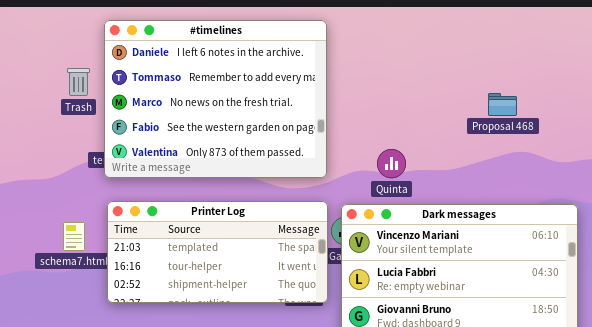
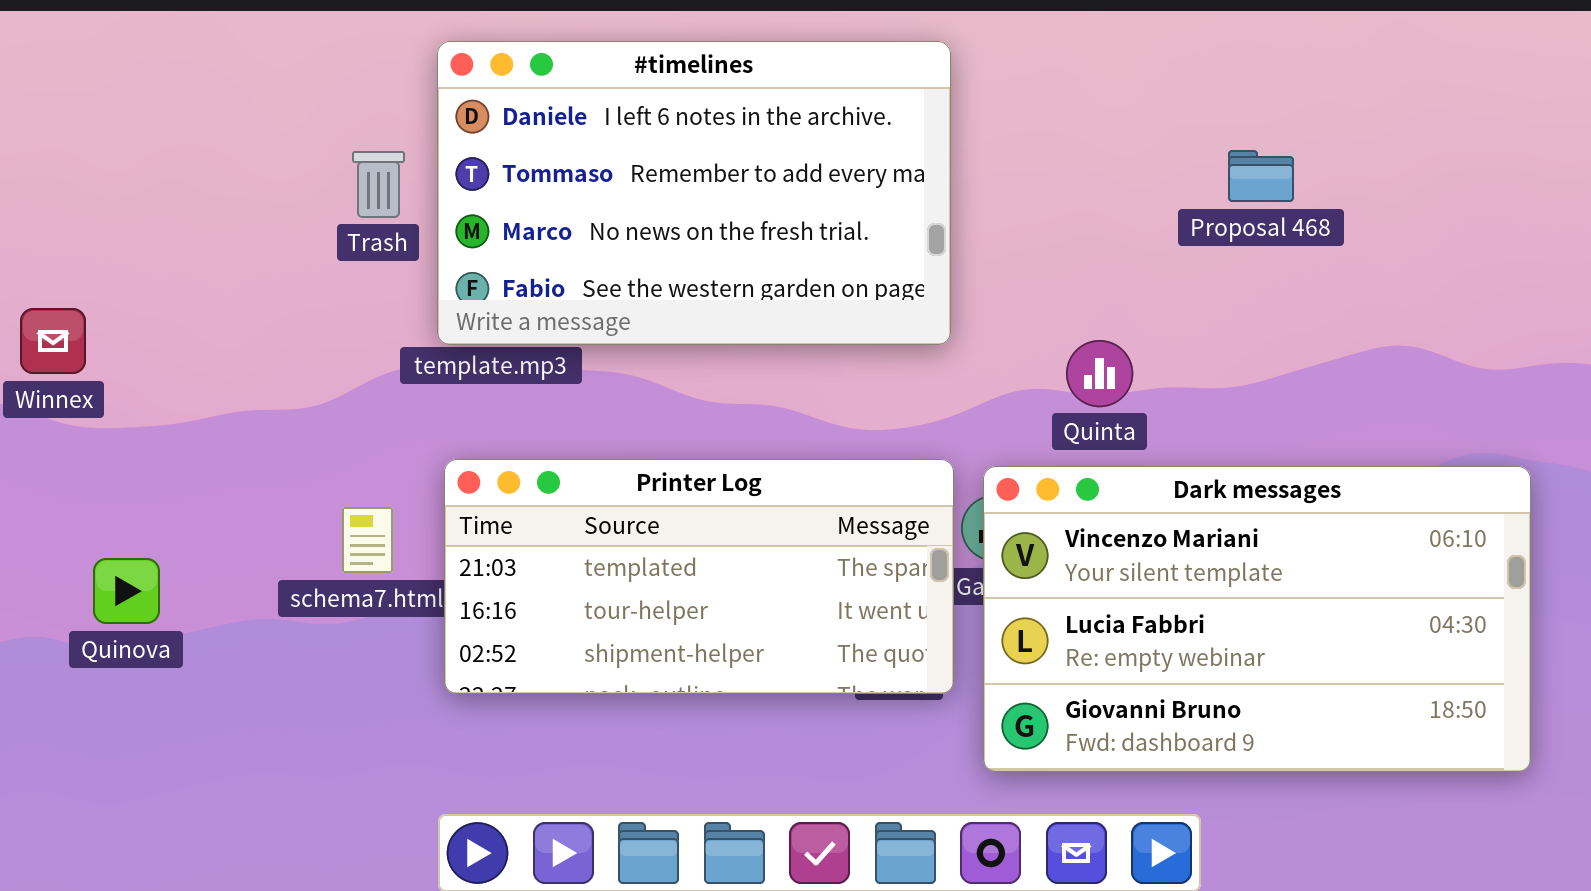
#timelines: [104,20,327,178] -> [437,41,951,345], resized
Proposal 468: [488,93,517,116] -> [1228,150,1294,202], moved

